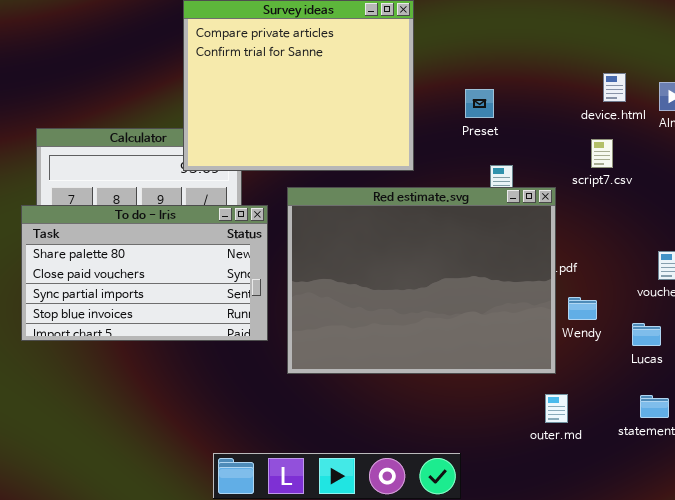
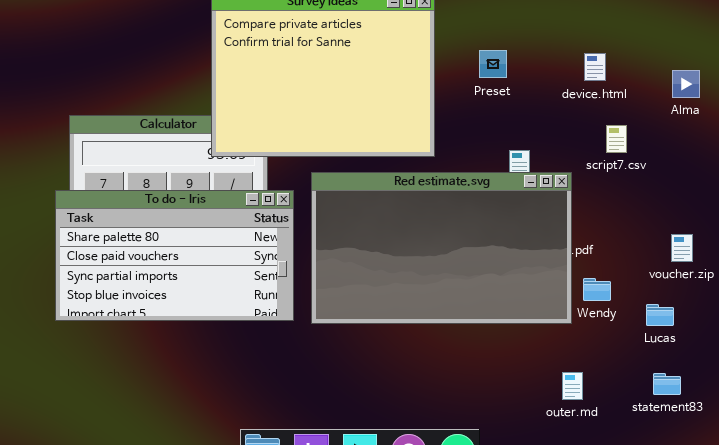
device.html: [603,73,626,102] -> [584,53,606,81], moved
Preset: [465,89,494,118] -> [479,50,507,78], moved
Red estimate.svg: [287,187,556,374] -> [311,172,572,324], resized

